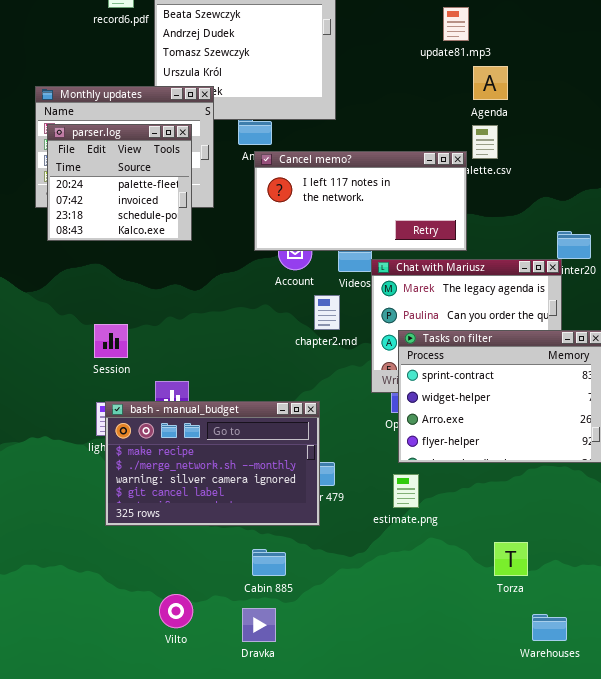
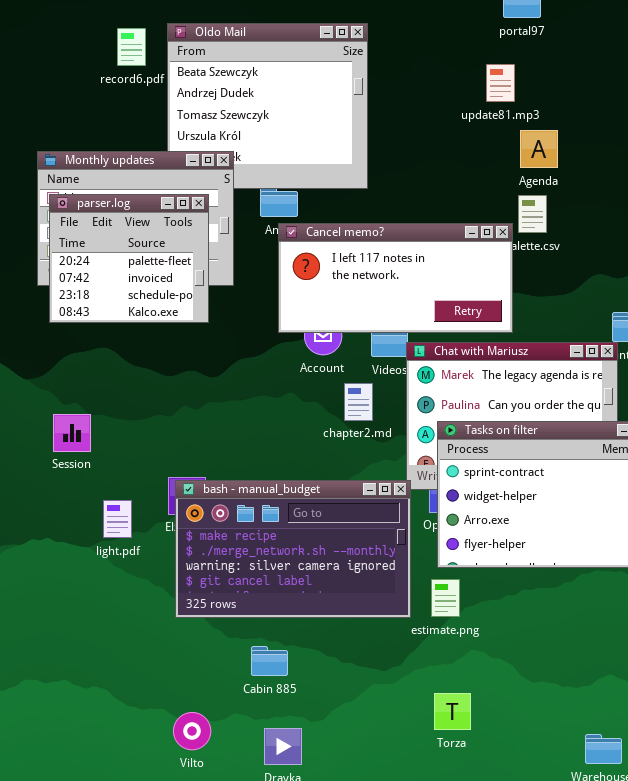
Session: [94,324,128,358] -> [53,414,91,452], moved
bash - manual_budget: [105,401,320,526] -> [175,480,411,618], moved
Torza: [494,542,528,576] -> [434,693,471,730], moved
Cabin 885: [252,549,286,576] -> [251,646,288,676], moved

